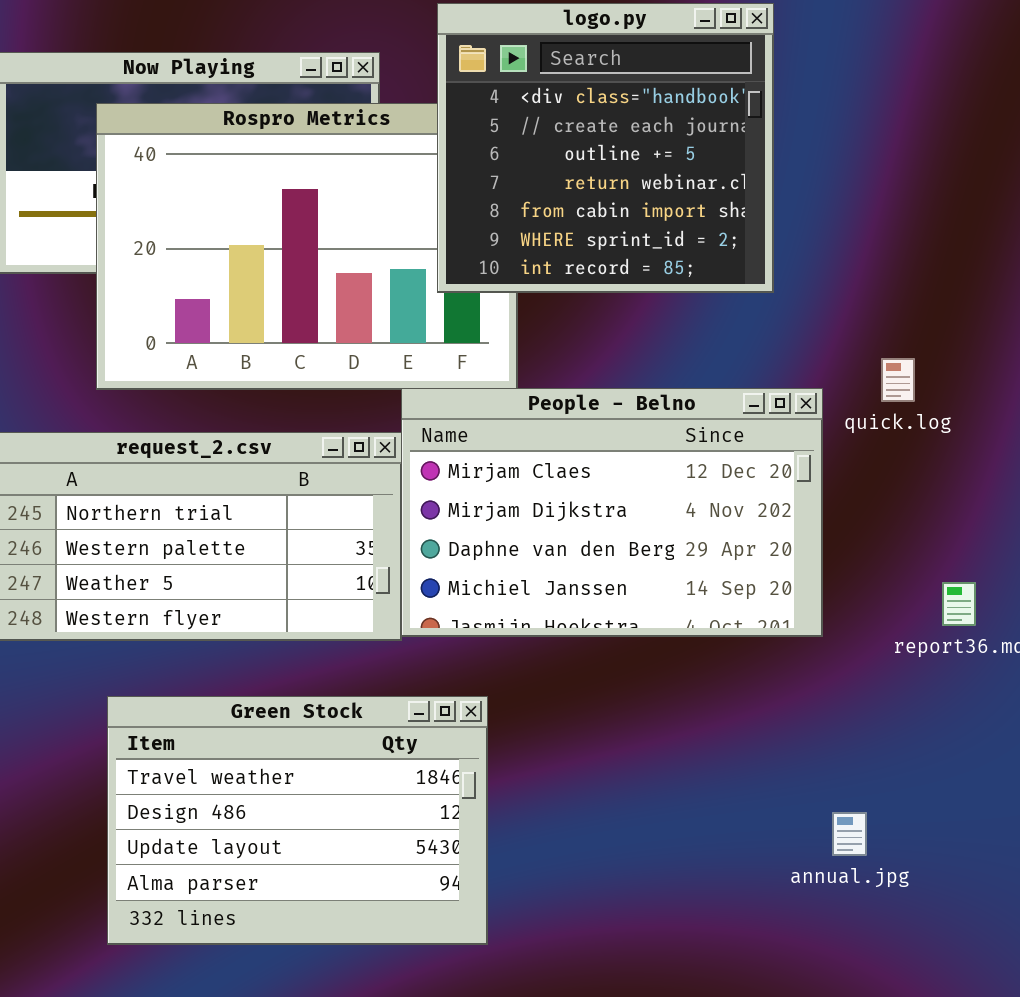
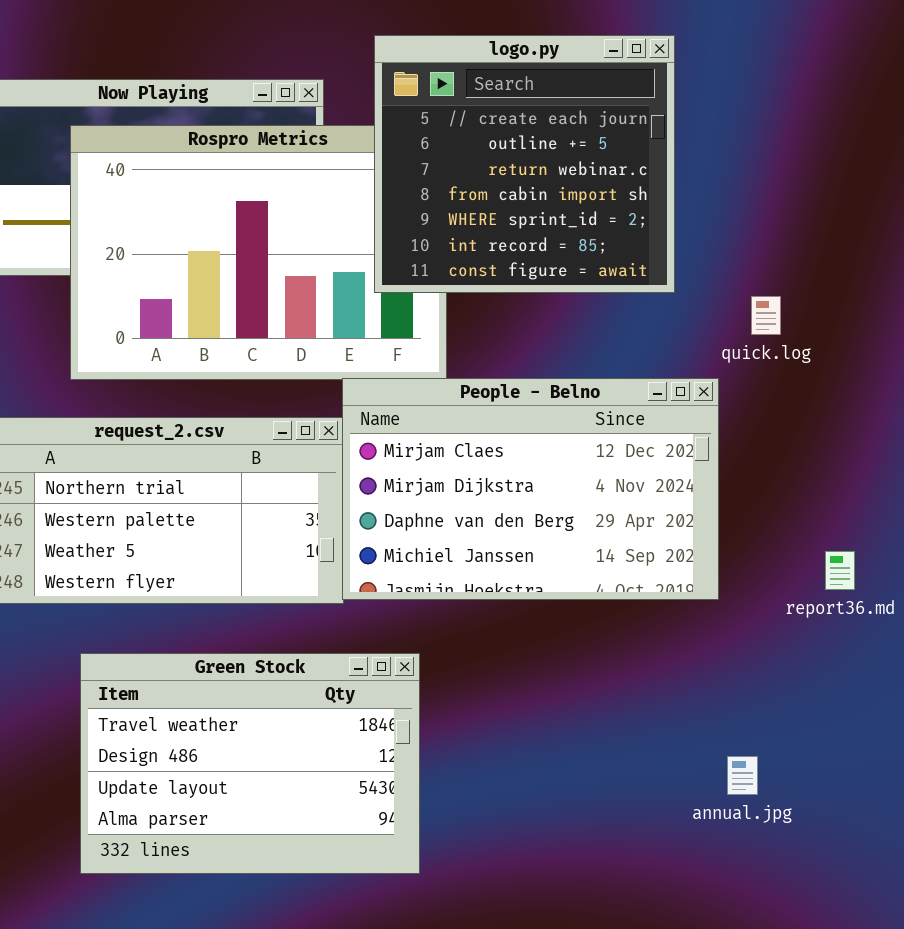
logo.py: [437,3,774,293] -> [374,35,675,293], scrolled down 1 row
quick.log: [881,358,915,402] -> [751,296,781,335], moved

